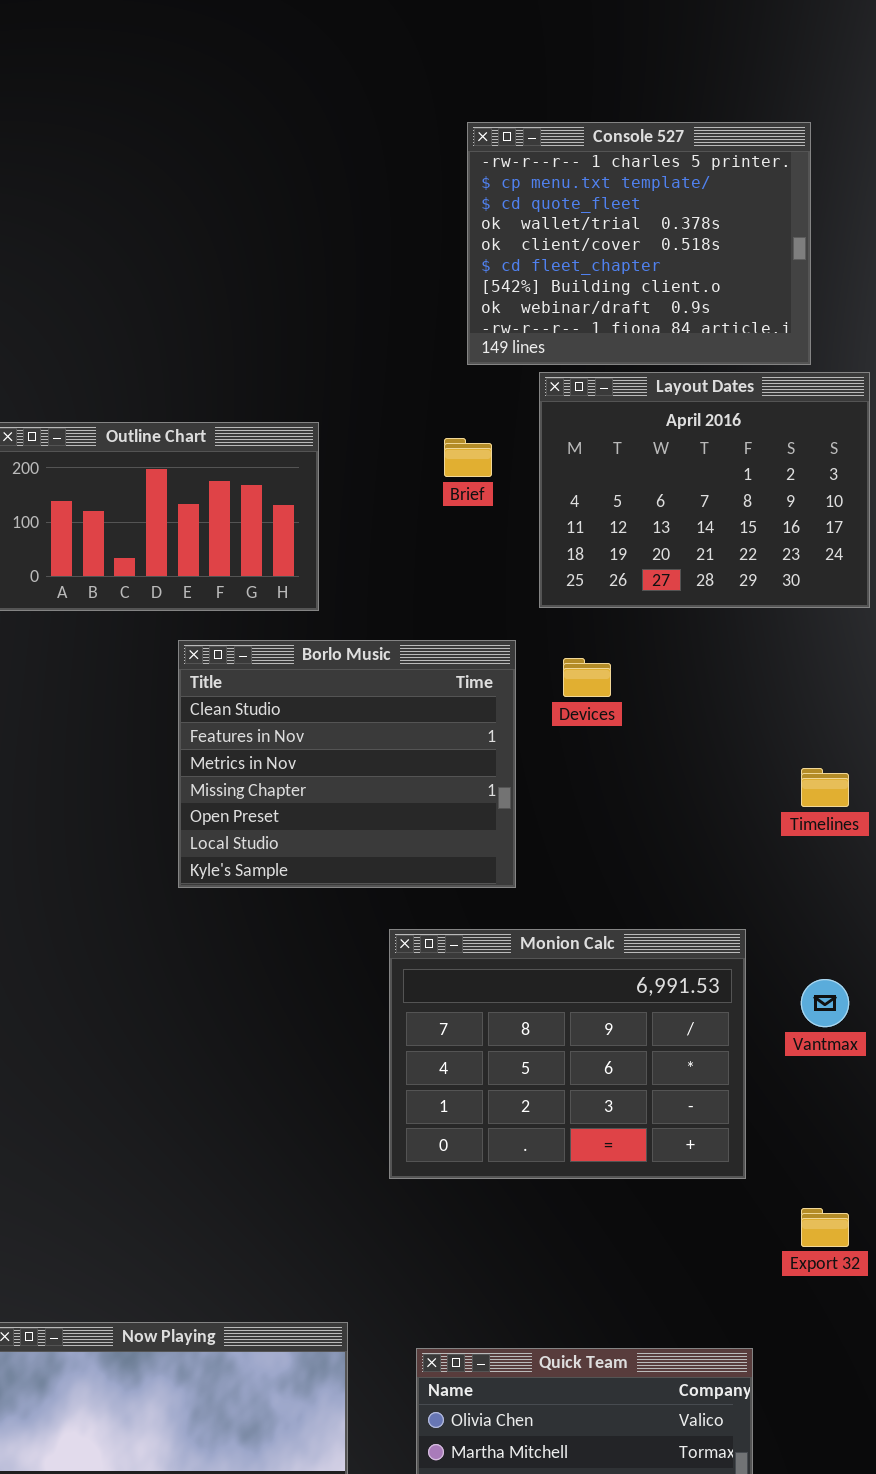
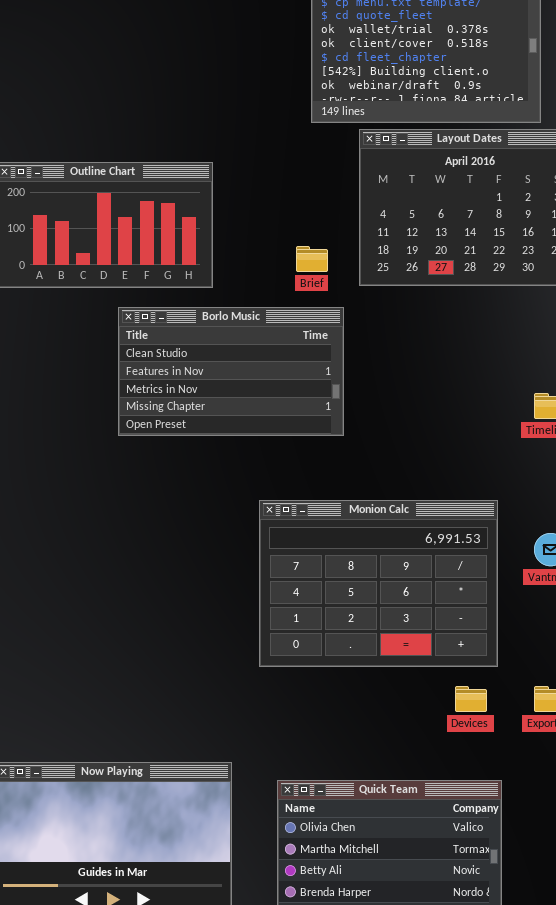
Brief: [444,438,492,477] -> [296,246,328,272], moved
Borlo Music: [178,640,516,888] -> [118,307,344,436], resized
Devices: [563,658,611,697] -> [455,686,487,712], moved

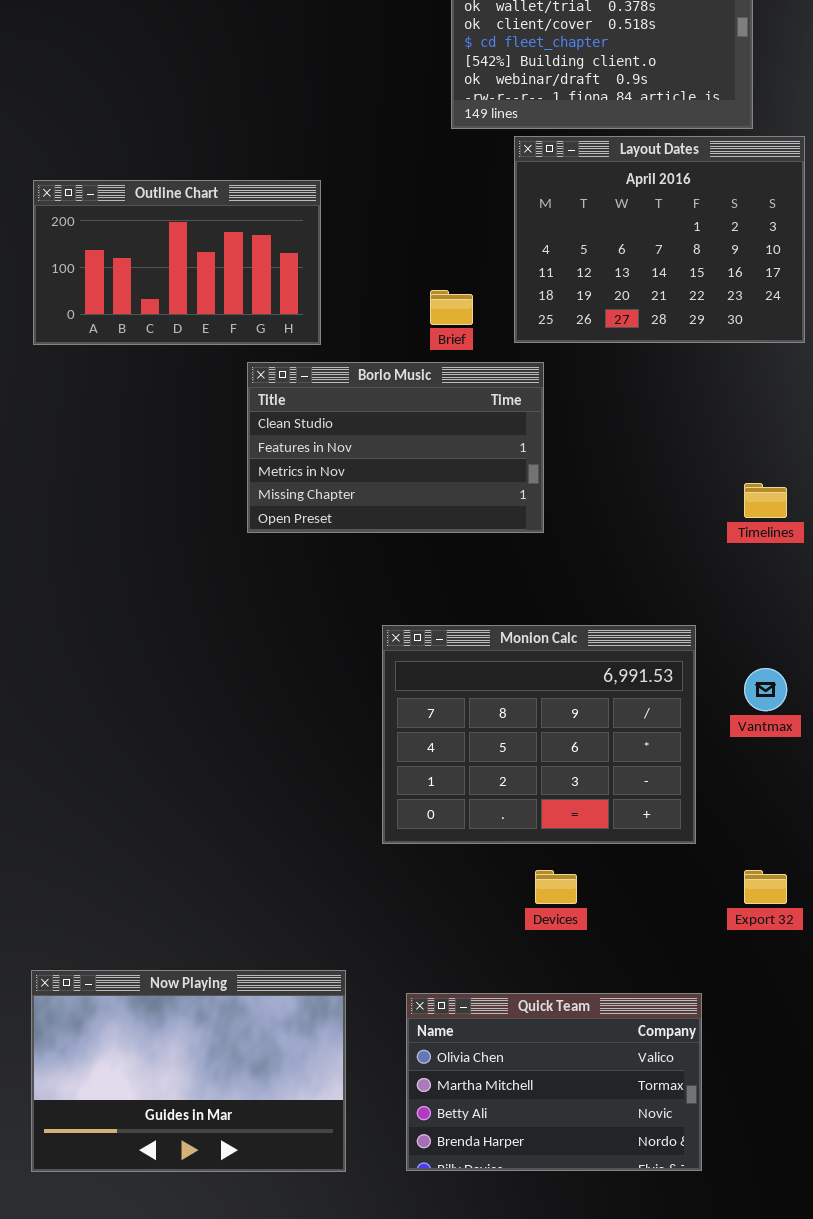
Borlo Music: [118,307,344,436] -> [247,362,544,533], moved
Devices: [455,686,487,712] -> [535,870,577,904], moved

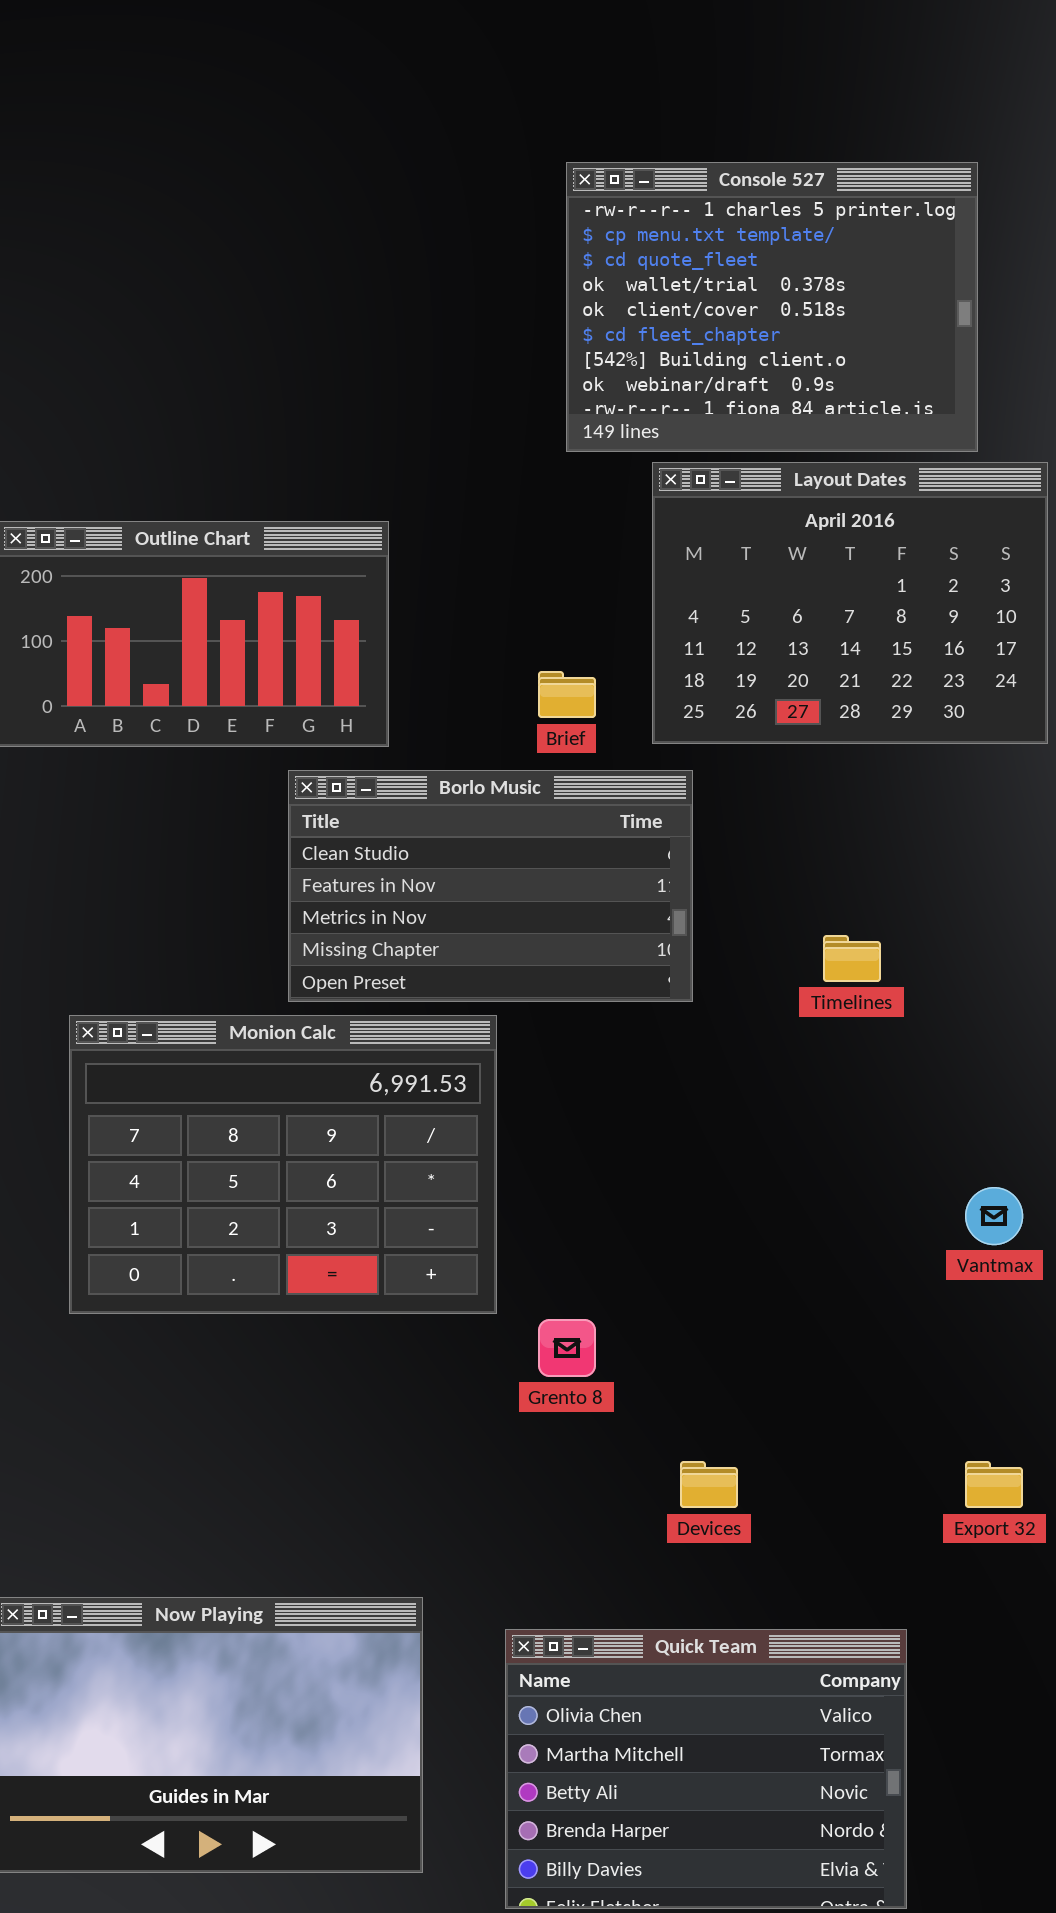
Timelines: [744,483,787,518] -> [823,935,881,982], moved
Monion Calc: [382,625,696,844] -> [69,1015,497,1314], moved
Quick Team: [406,993,702,1171] -> [505,1629,907,1909], resized

